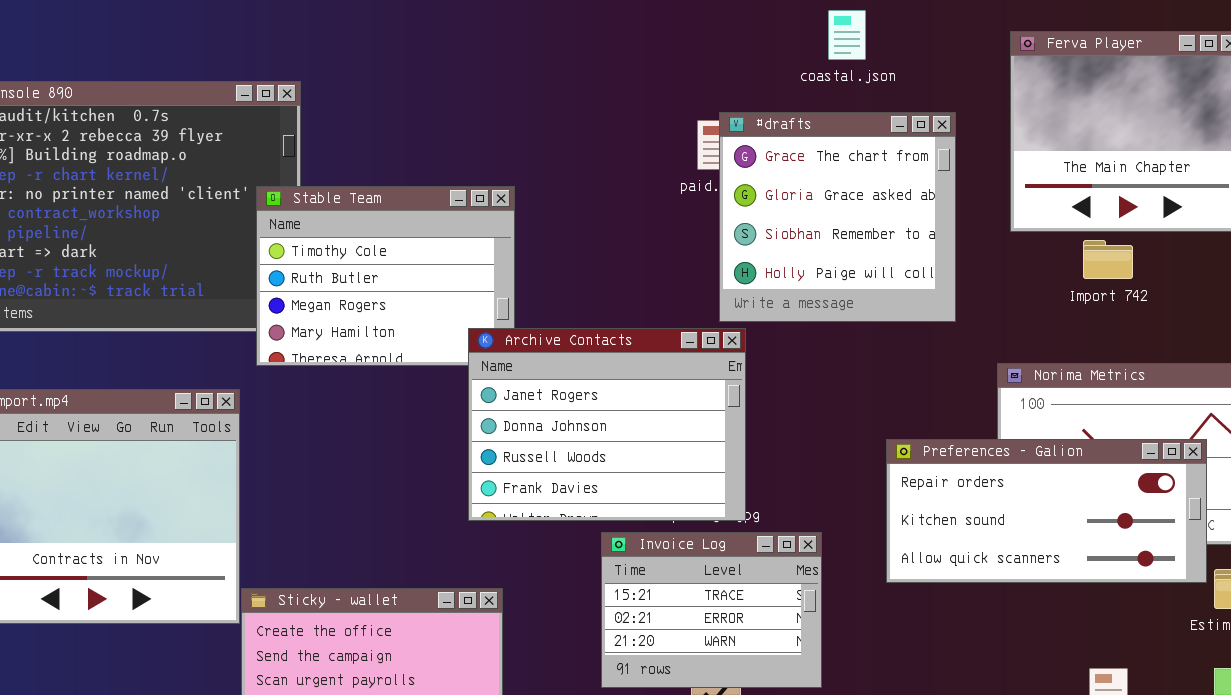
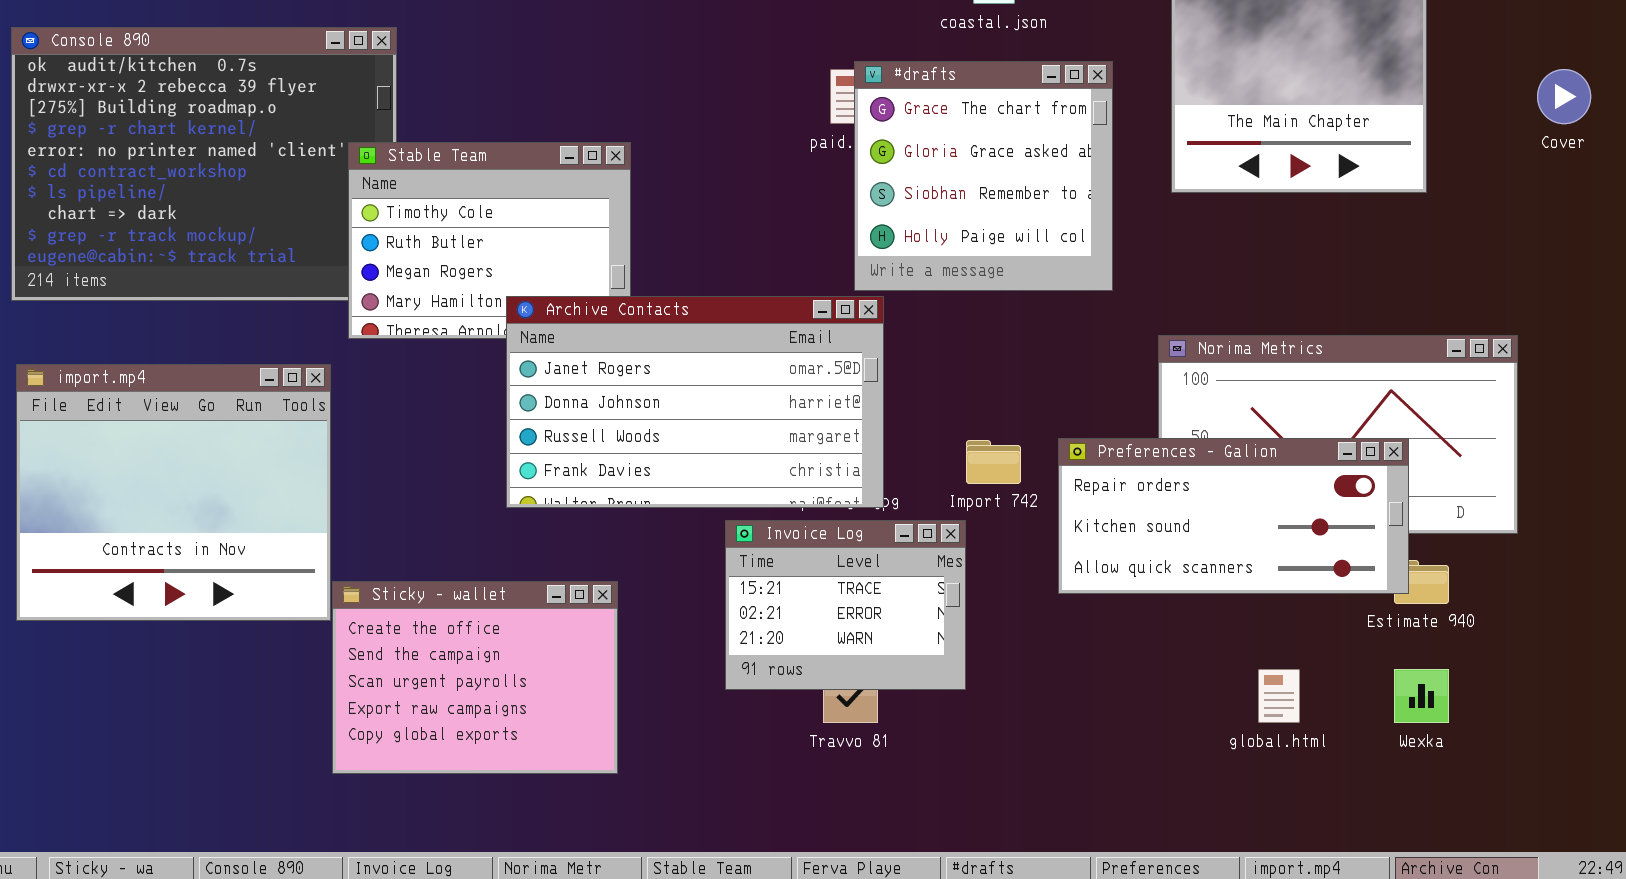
Import 742: [1083,240,1133,279] -> [966,440,1021,484], moved
Archive Contacts: [468,328,746,521] -> [506,296,884,508], resized
Preferences - Galion: [886,439,1207,583] -> [1058,438,1409,594], moved

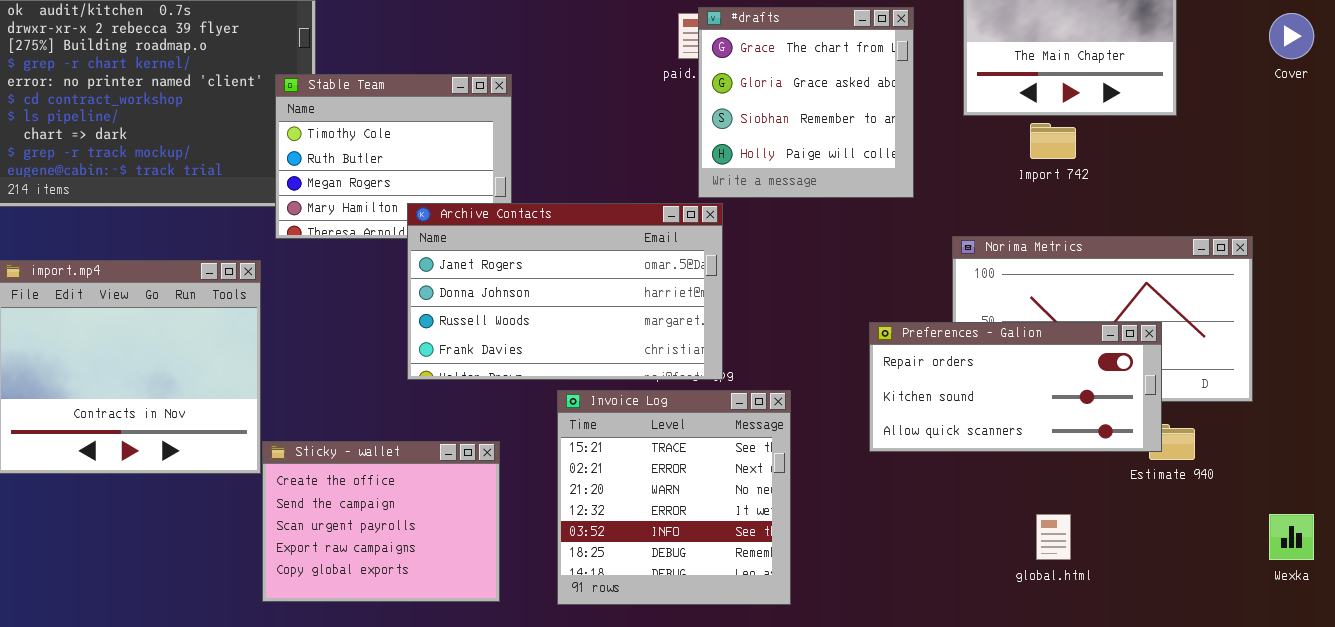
Import 742: [966,440,1021,484] -> [1030,123,1076,159], moved
Invoice Log: [725,520,966,690] -> [557,390,791,605], resized
Wexka: [1394,669,1449,723] -> [1269,514,1314,560], moved

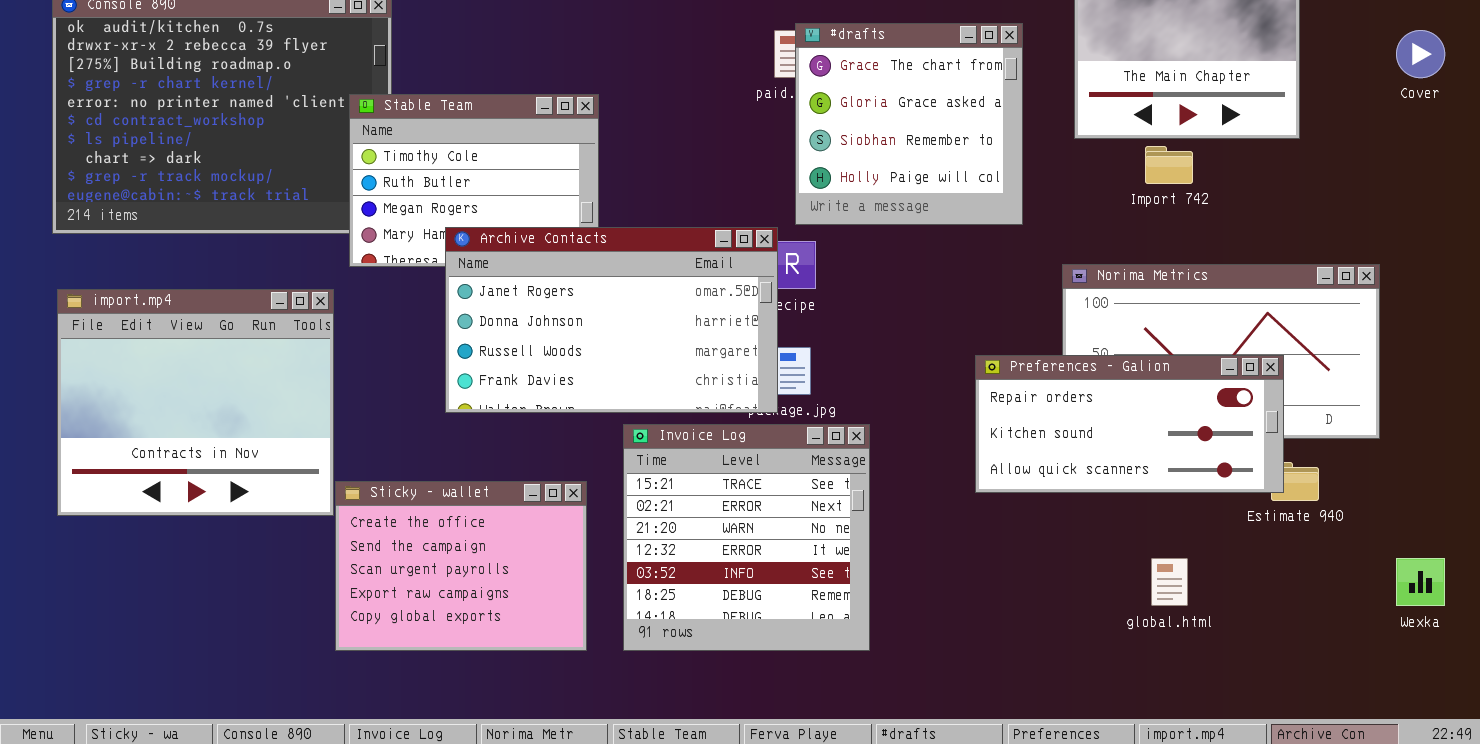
Archive Contacts: [407,203,723,380] -> [445,227,778,413], moved
Invoice Log: [557,390,791,605] -> [623,424,870,651], moved

